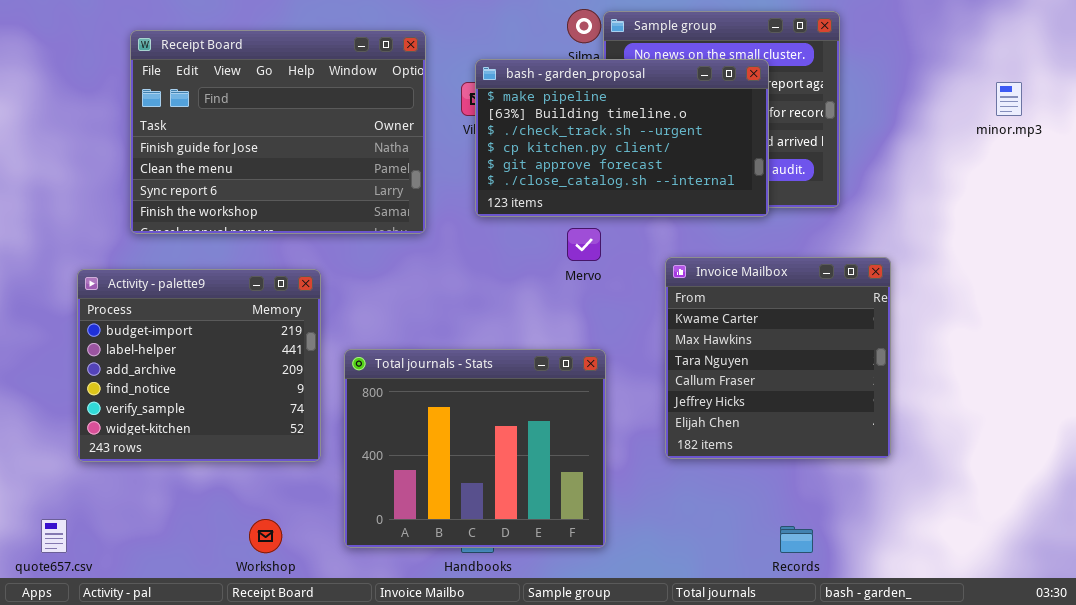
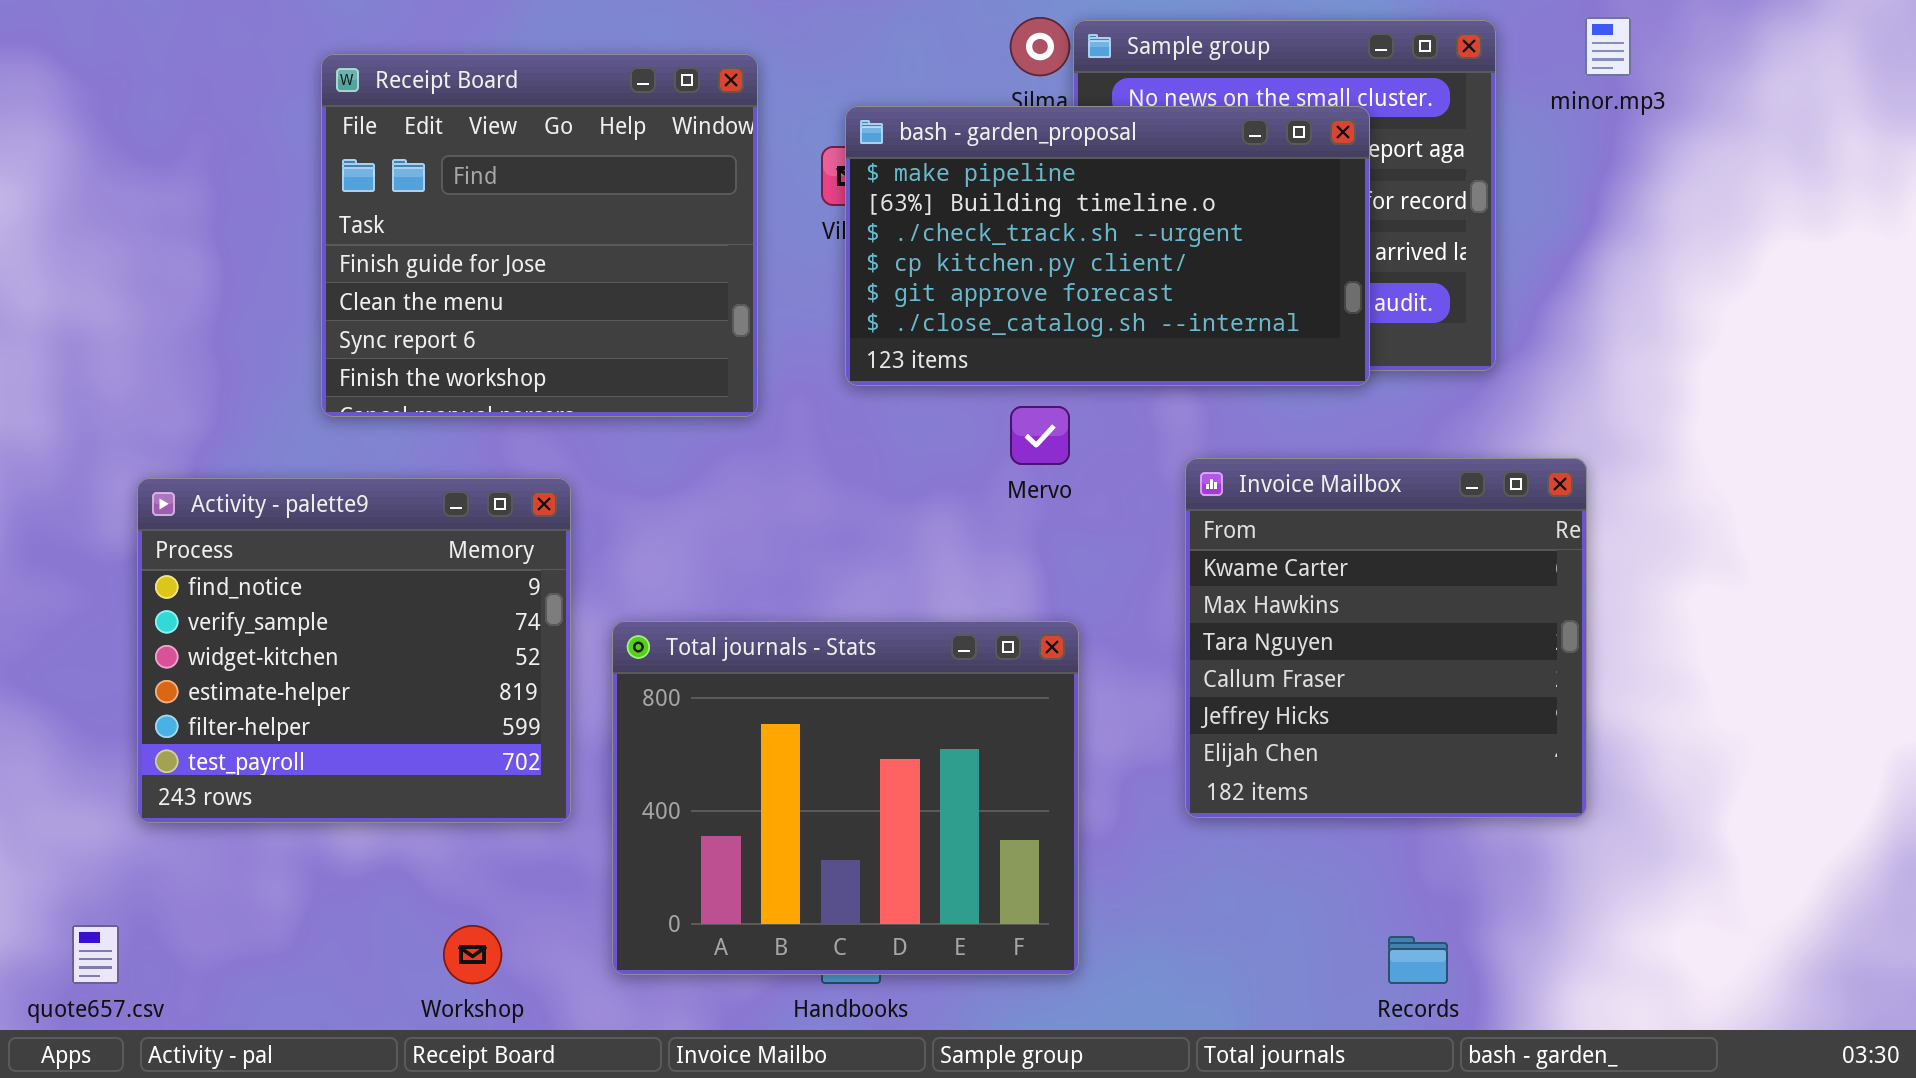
Receipt Board: [130,30,426,234] -> [321,54,758,417], resized
minor.mp3: [996,82,1022,116] -> [1585,17,1631,76], moved
Activity - palette9: [77,269,321,462] -> [137,478,571,823], scrolled down 3 rows

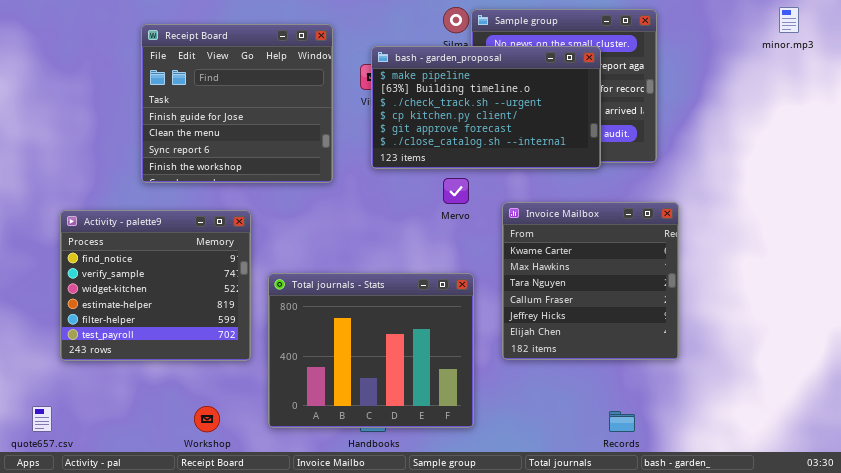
minor.mp3: [1585,17,1631,76] -> [779,7,799,33], moved
Invoice Mailbox: [1185,458,1587,818] -> [502,202,679,360], moved

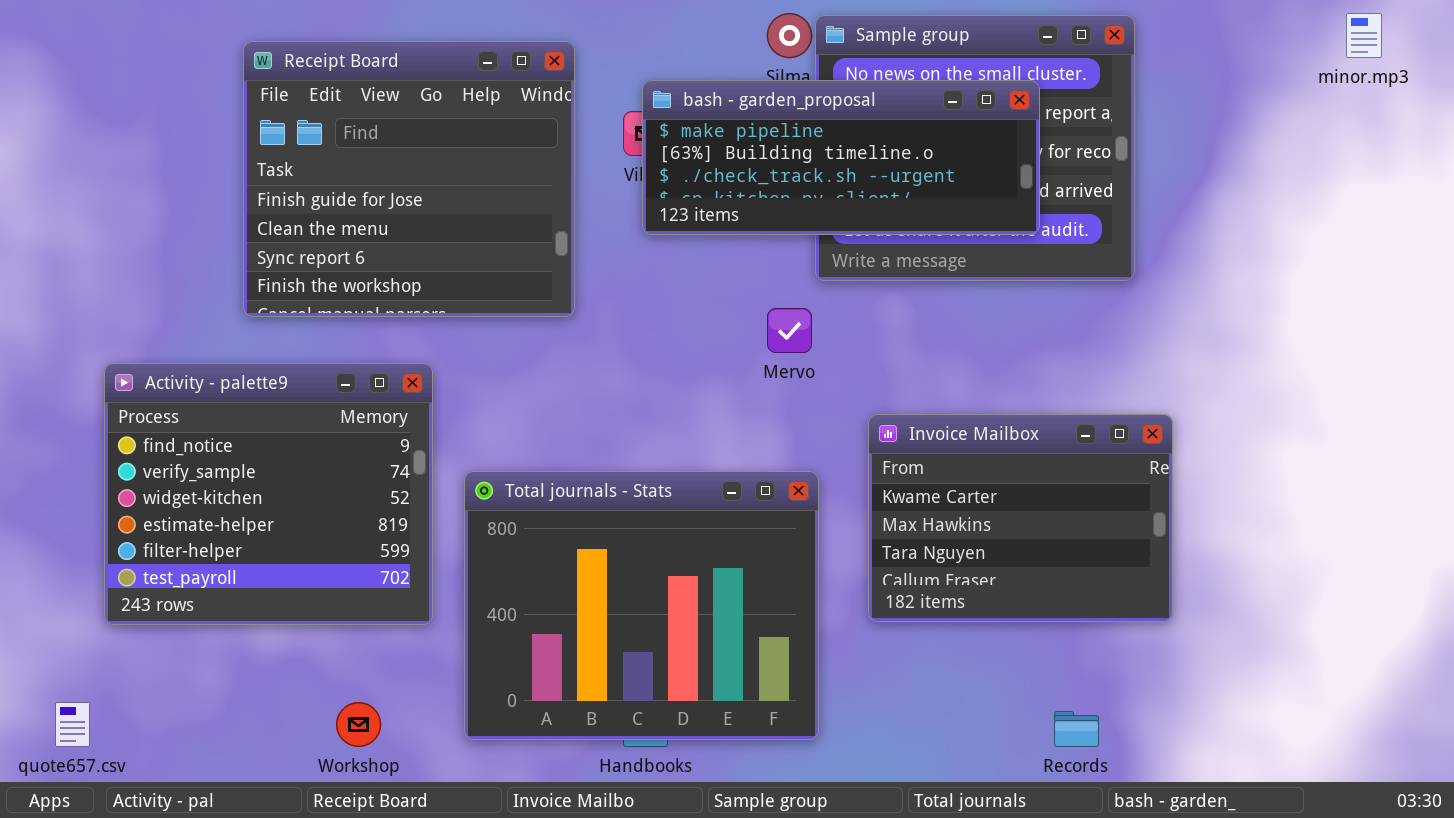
bash - garden_proposal: [371,46,601,169] -> [642,80,1040,235], resized
Invoice Mailbox: [502,202,679,360] -> [868,414,1173,622], resized

